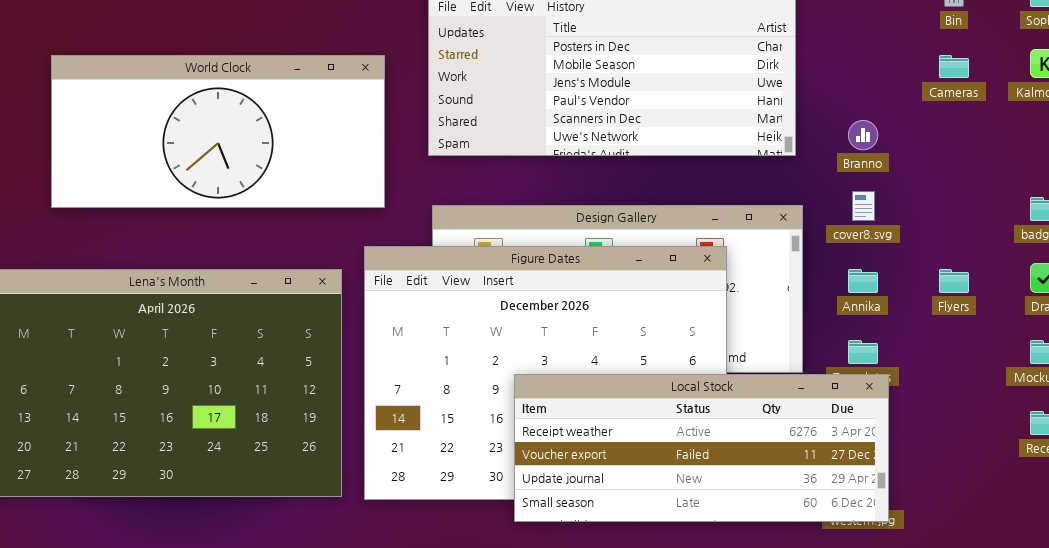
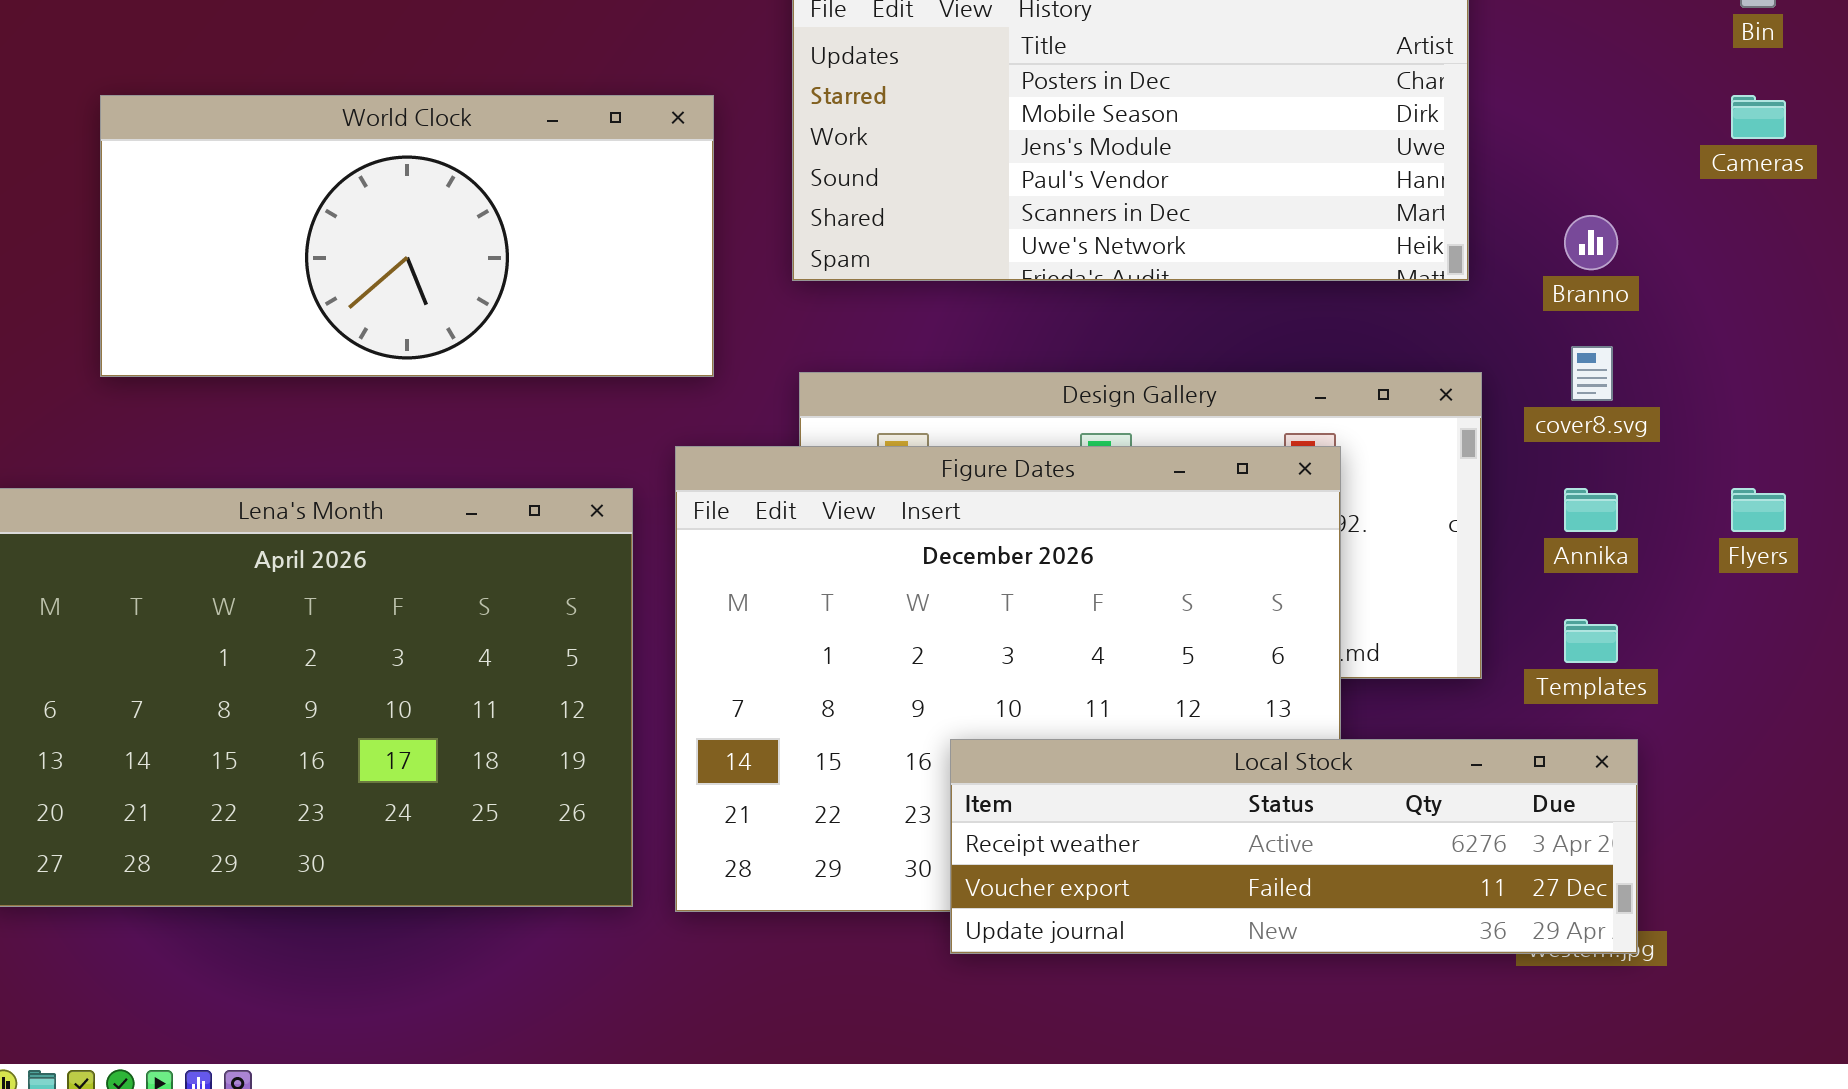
Local Stock: [514,374,889,522] -> [950,739,1638,954], resized

